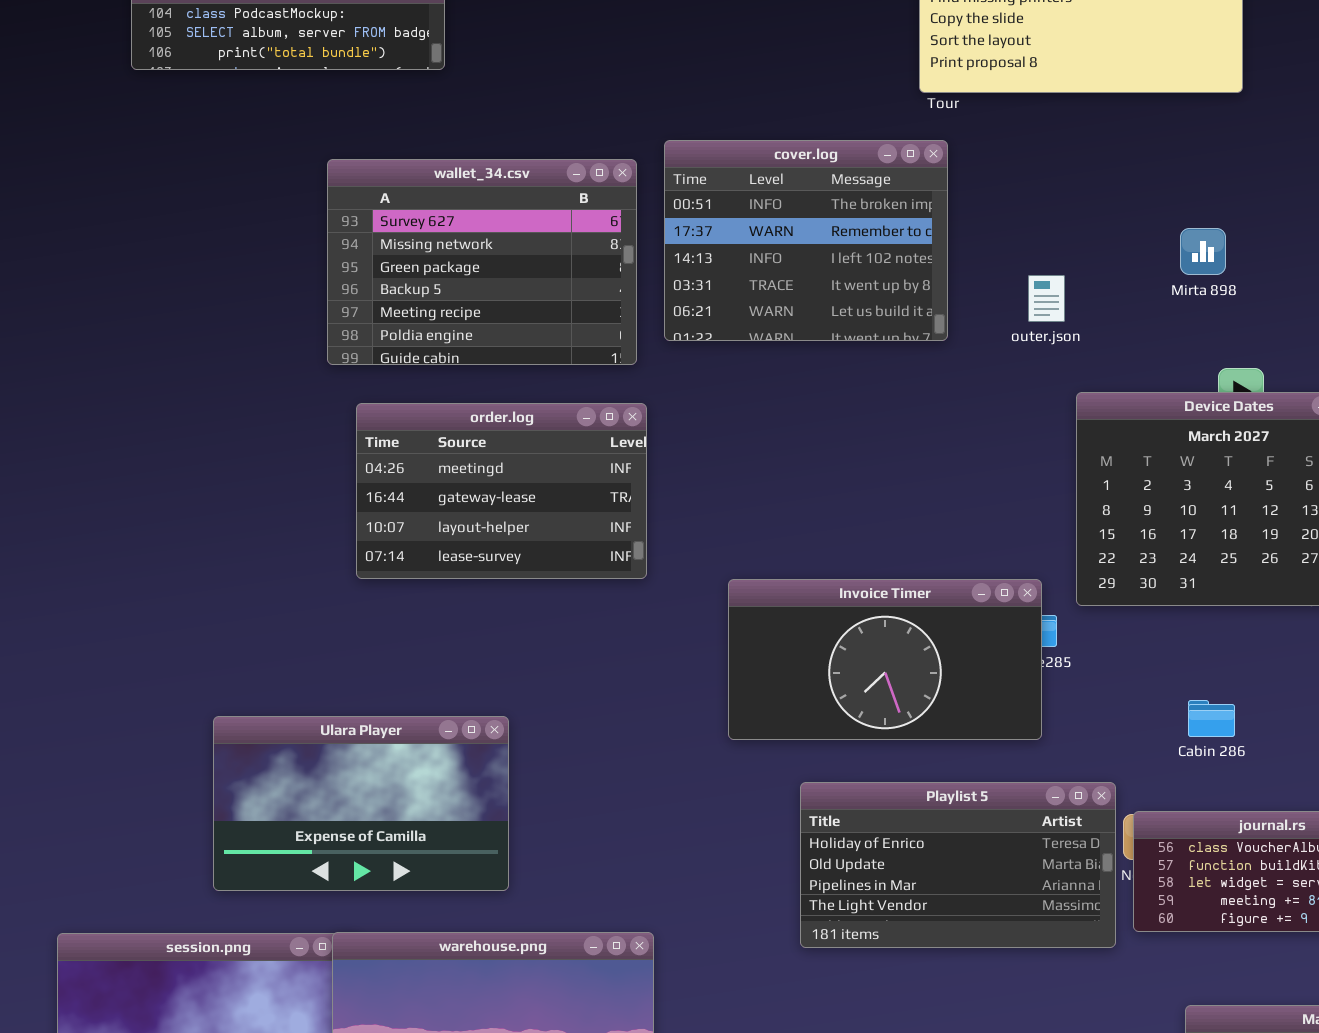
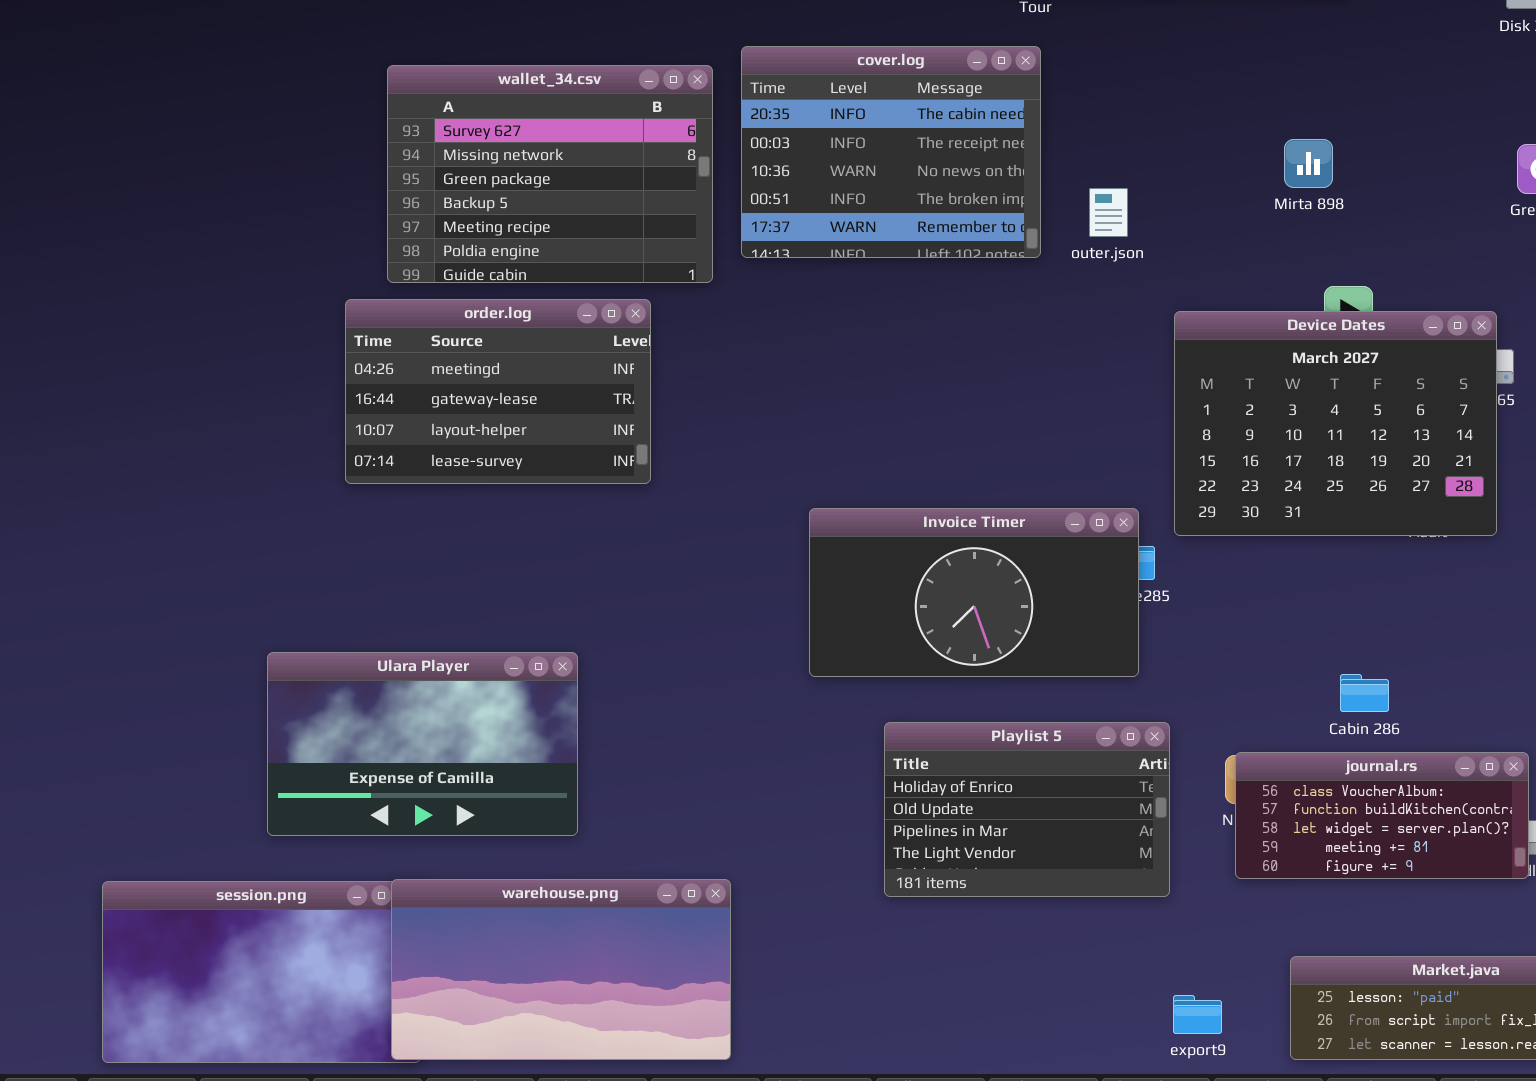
cover.log: [664,140,948,341] -> [741,46,1041,258], scrolled up 3 rows
outer.json: [1028,275,1065,322] -> [1089,188,1128,237], moved
order.log: [356,403,647,579] -> [345,299,651,484], moved
Cabin 286: [1188,700,1235,737] -> [1340,674,1389,712], moved
Playlist 5: [800,782,1116,948] -> [884,722,1170,897], resized

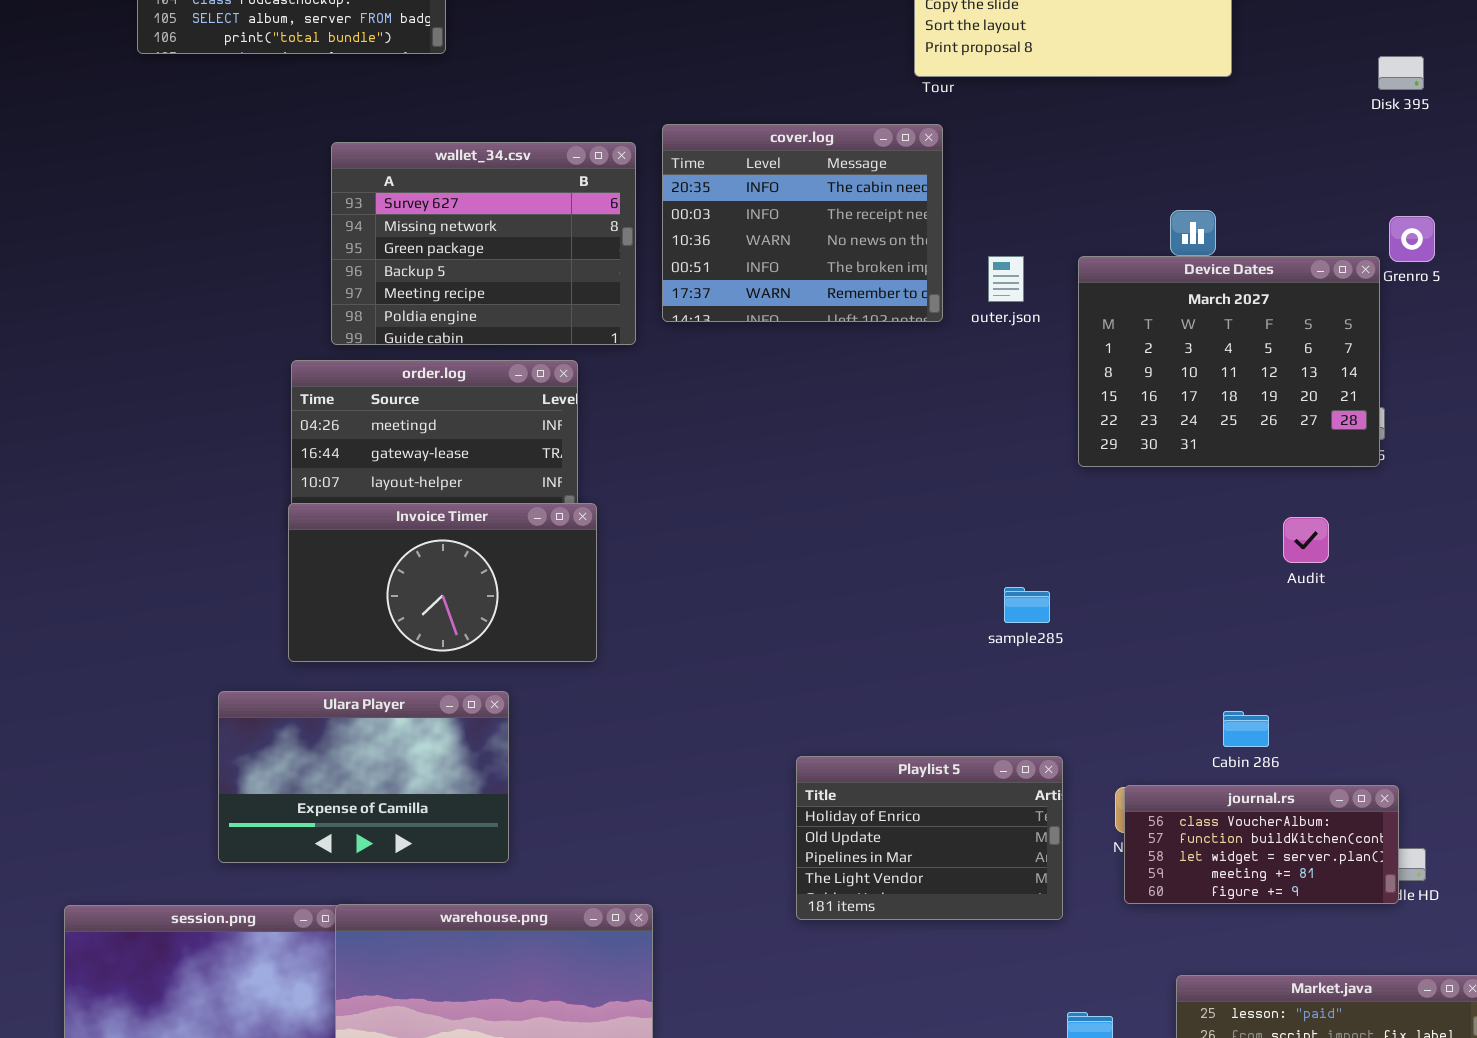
Device Dates: [1174,311,1497,536] -> [1078,256,1380,467], moved
Invoice Timer: [809,508,1139,677] -> [288,503,597,662], moved

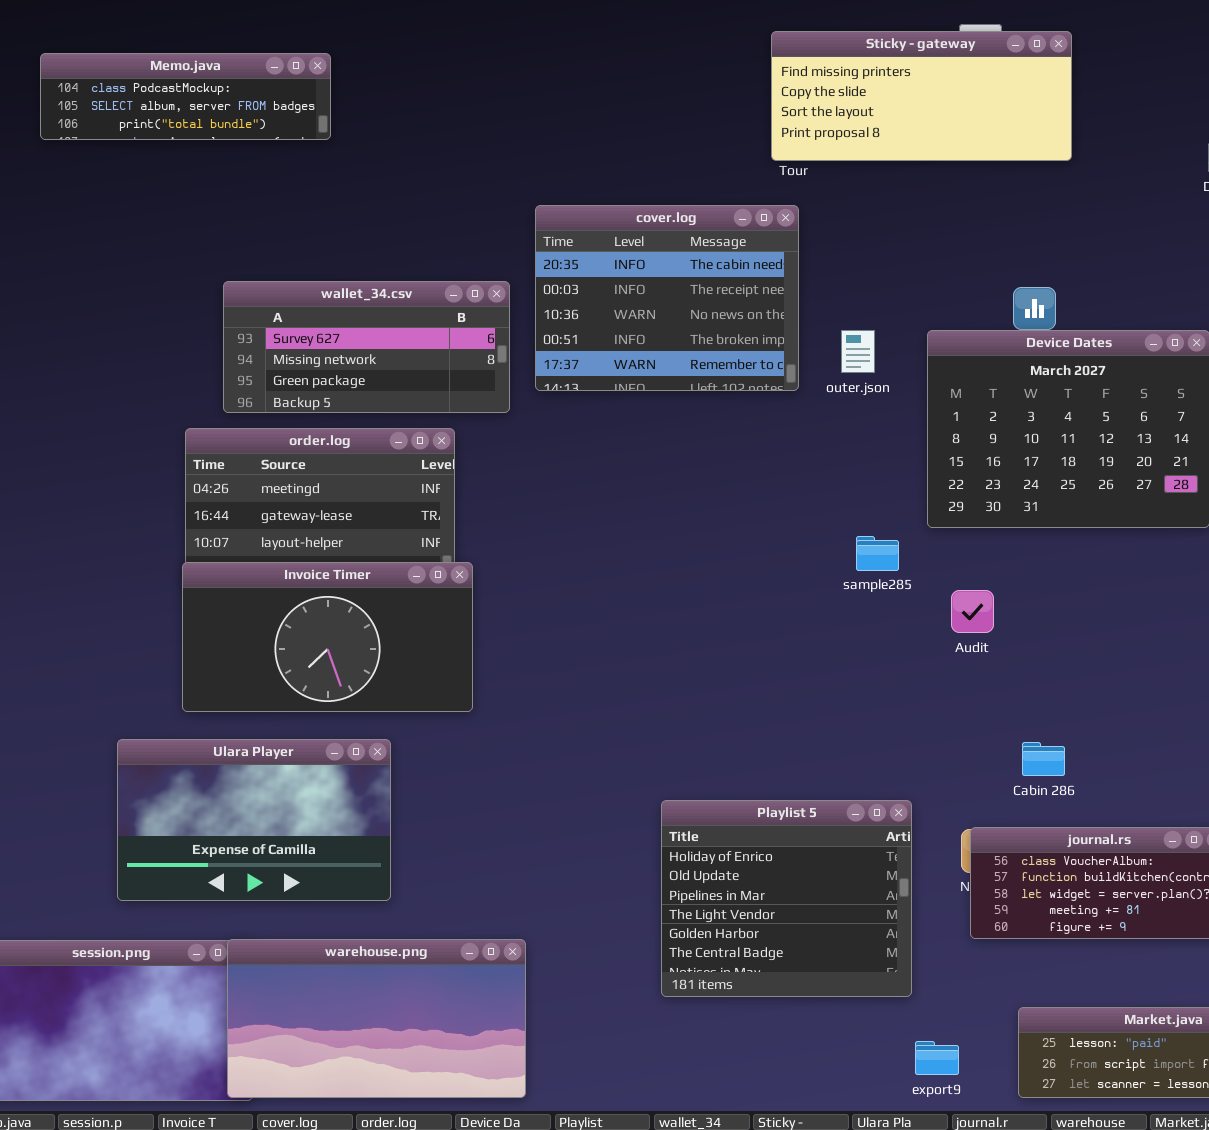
wallet_34.csv: [331,142,636,345] -> [223,281,510,413], resized
Audit: [1283,517,1329,563] -> [951,590,994,633], moved
sample285: [1004,587,1050,623] -> [856,536,899,571], moved
Cabin 286: [1223,711,1269,747] -> [1022,742,1065,776], moved
Playlist 5: [796,756,1063,920] -> [661,800,912,997], resized

